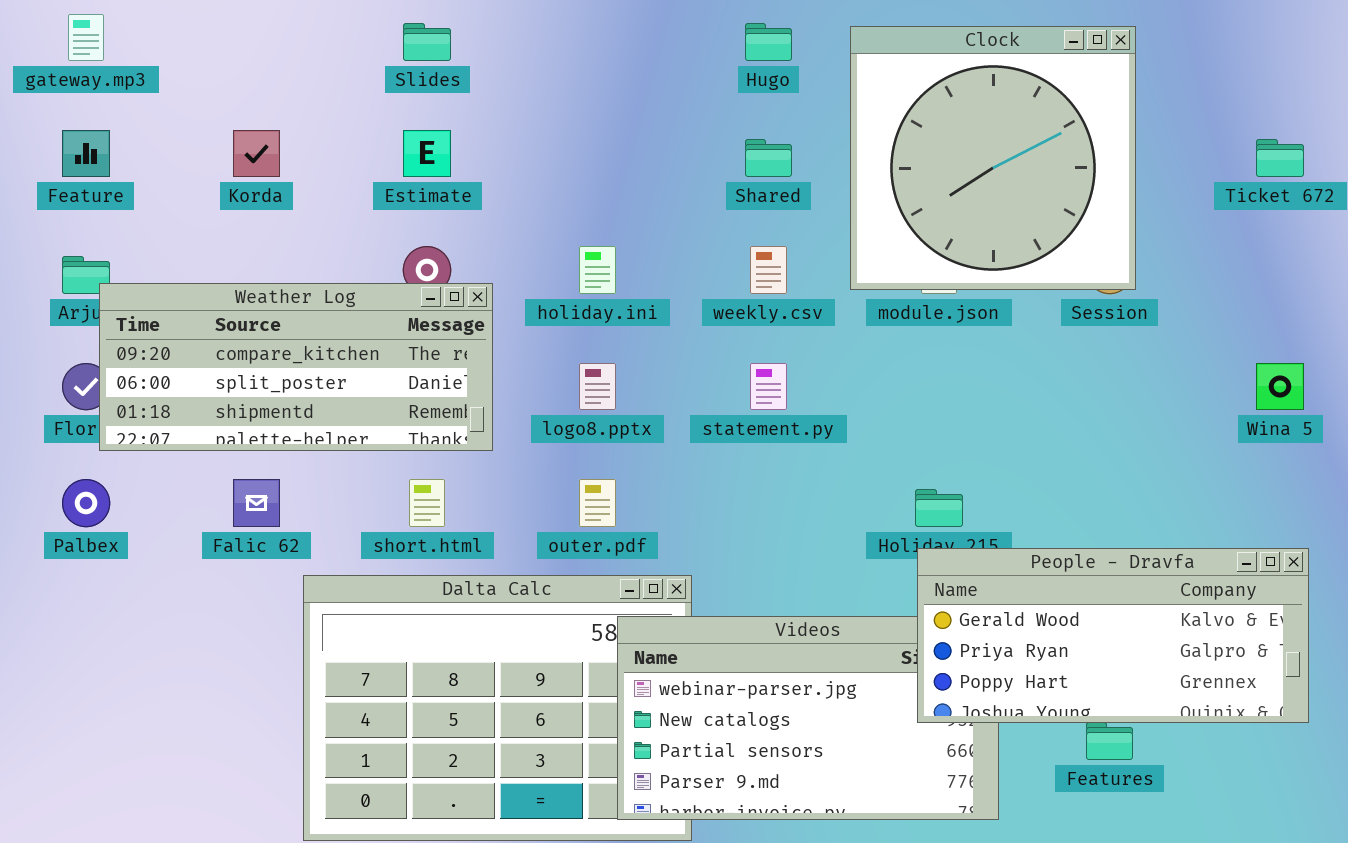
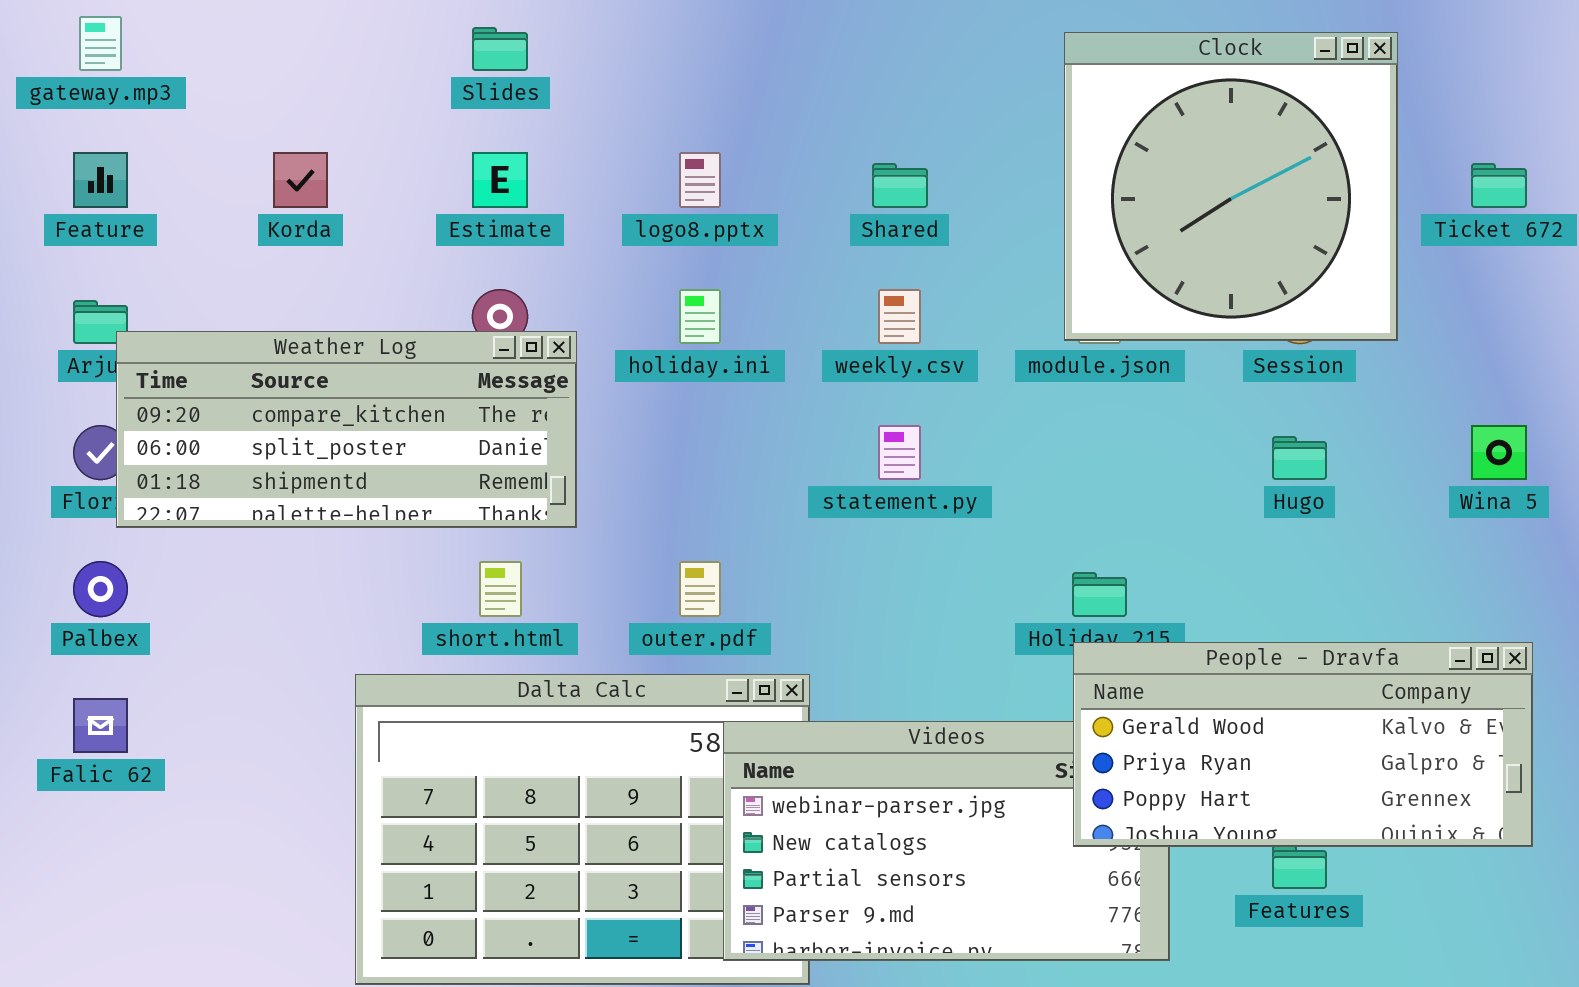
Hugo: [745,23,792,61] -> [1272,436,1327,480], moved
Clock: [850,26,1136,290] -> [1064,32,1398,341], moved
logo8.pptx: [579,363,616,410] -> [679,152,721,208], moved
Falic 62: [233,479,280,527] -> [73,698,128,753], moved

